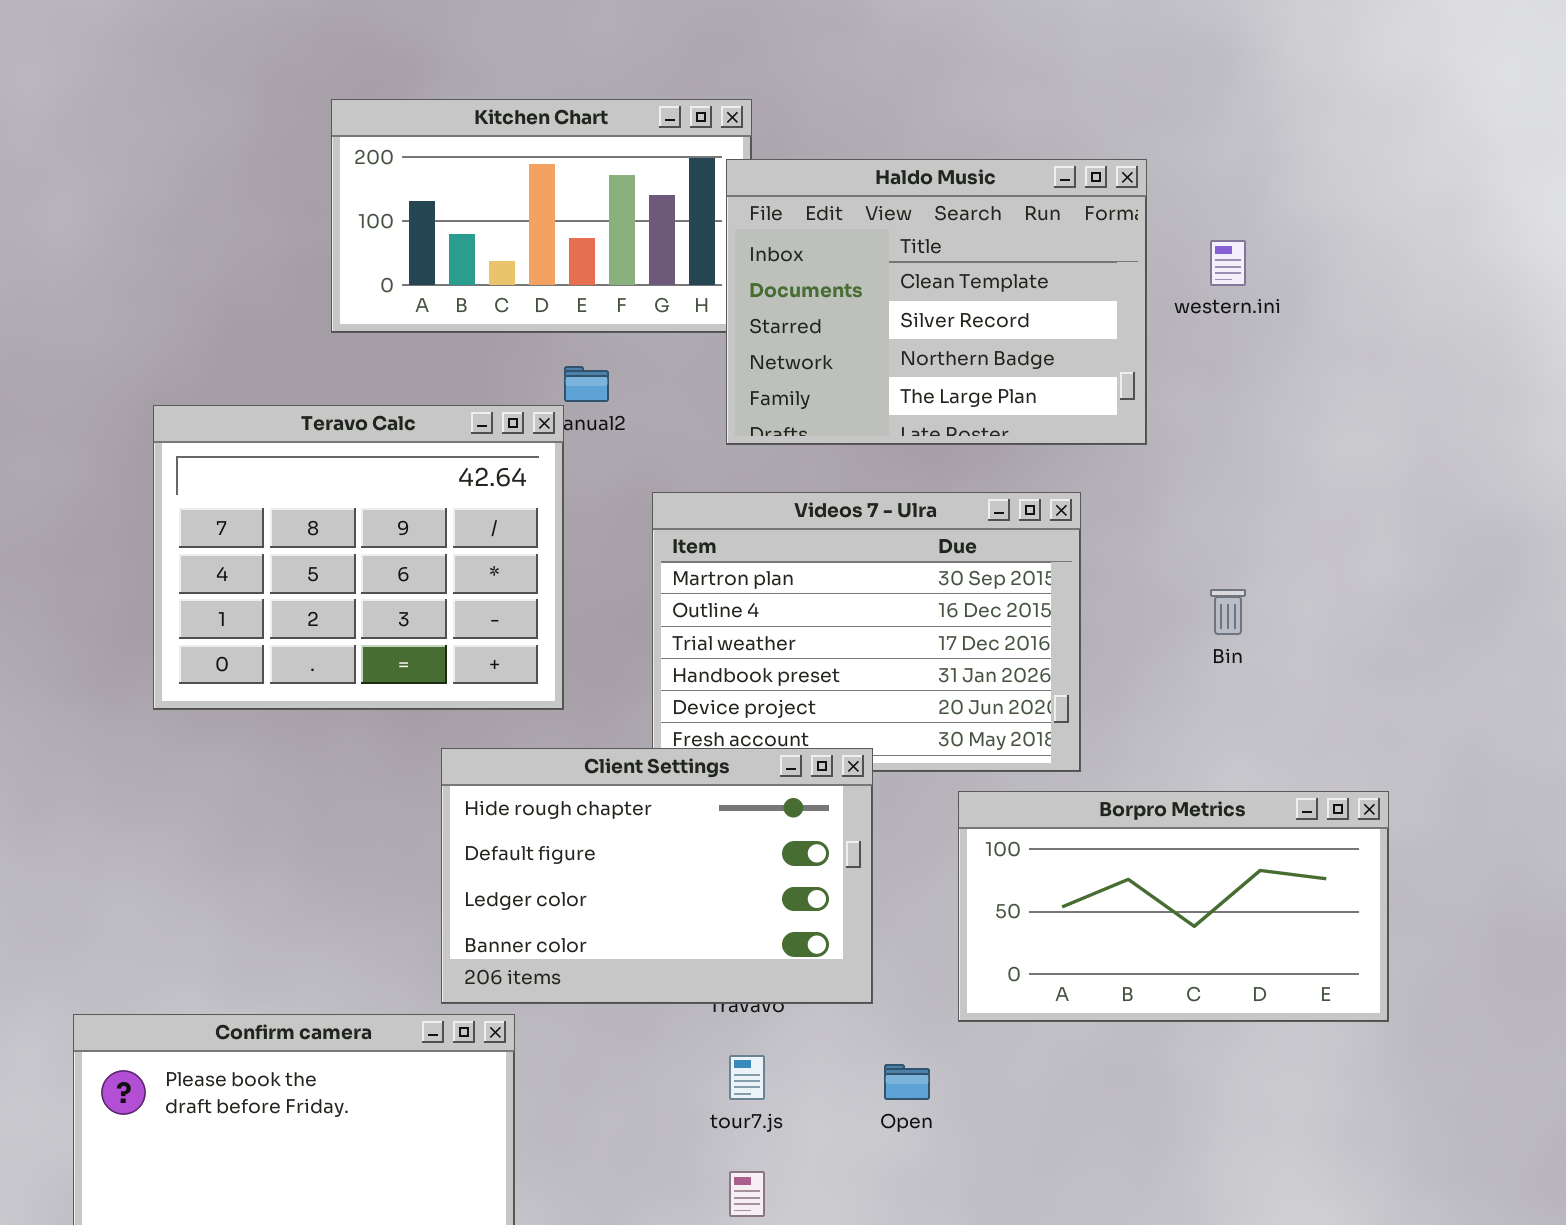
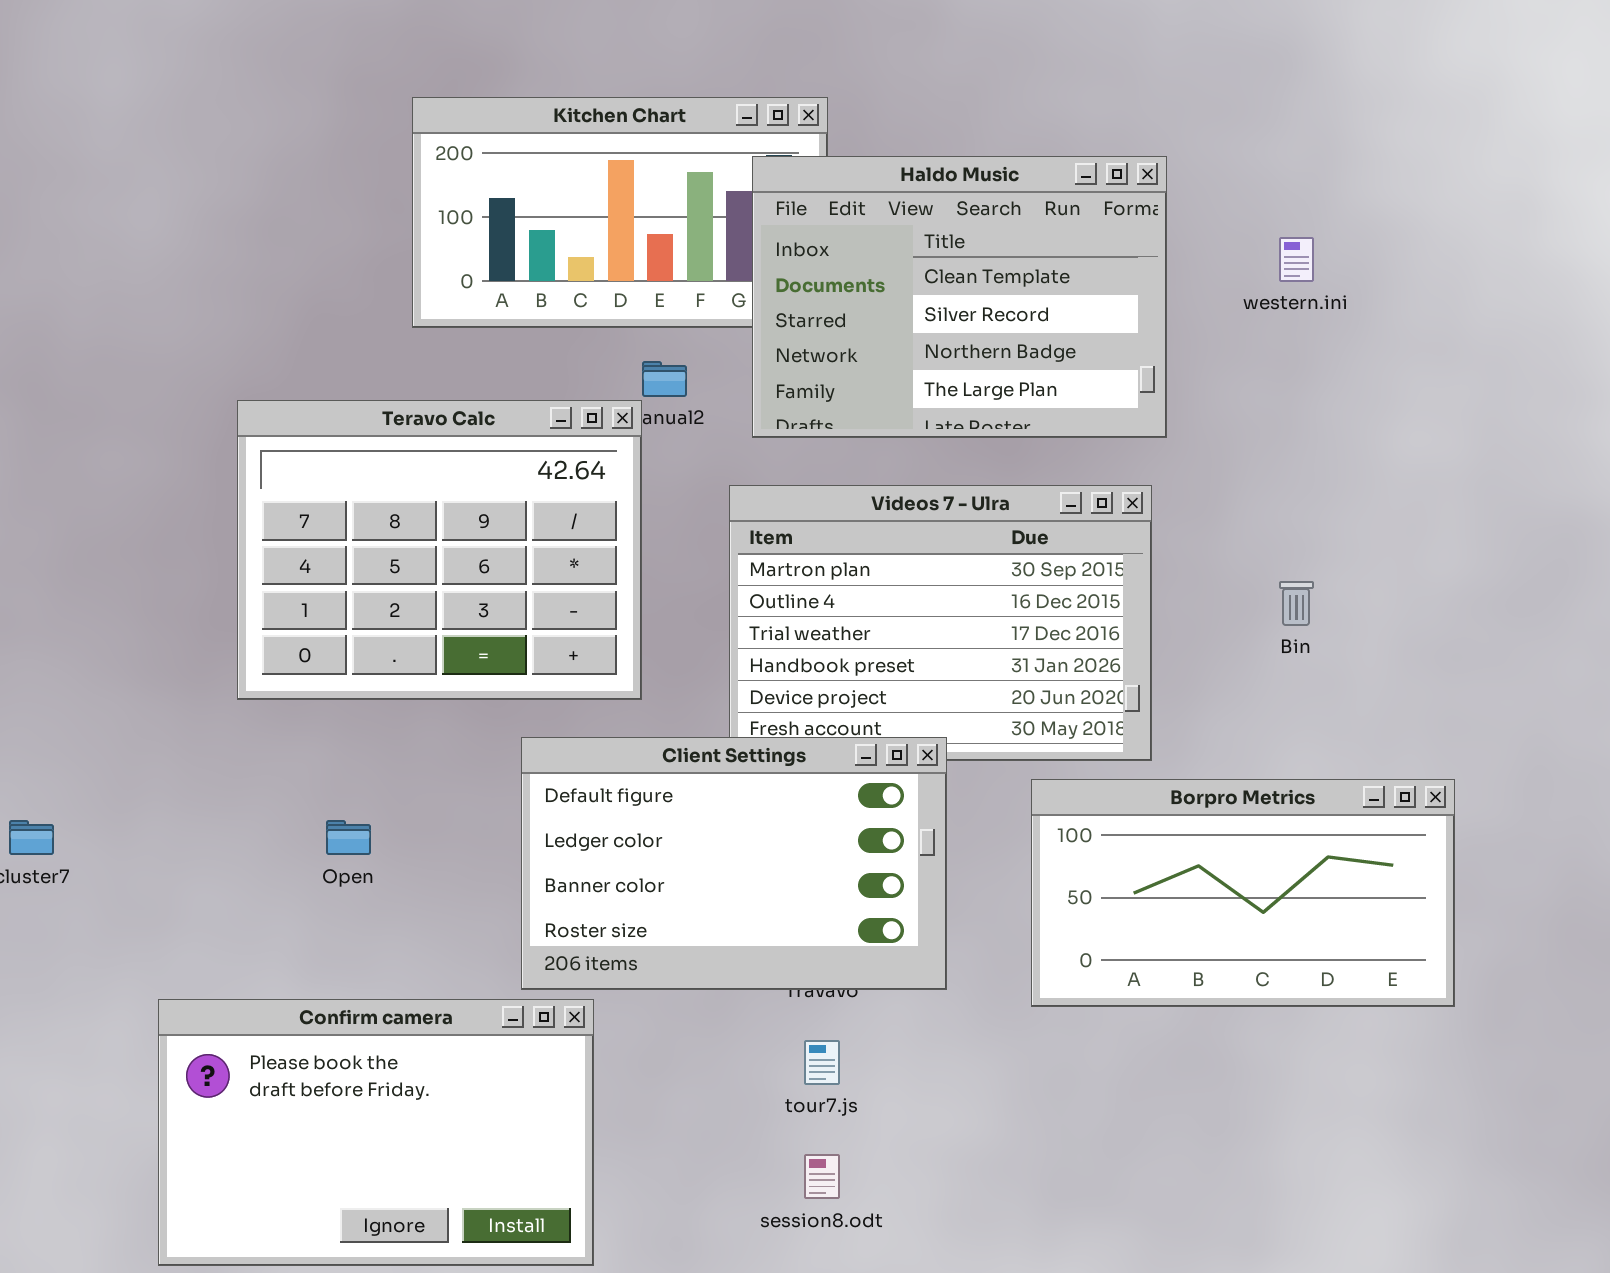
Haldo Music: [726,159,1147,445] -> [752,156,1167,438], moved
Client Settings: [441,748,873,1004] -> [521,737,947,990], scrolled down 1 row
Open: [884,1064,930,1100] -> [326,820,371,855], moved

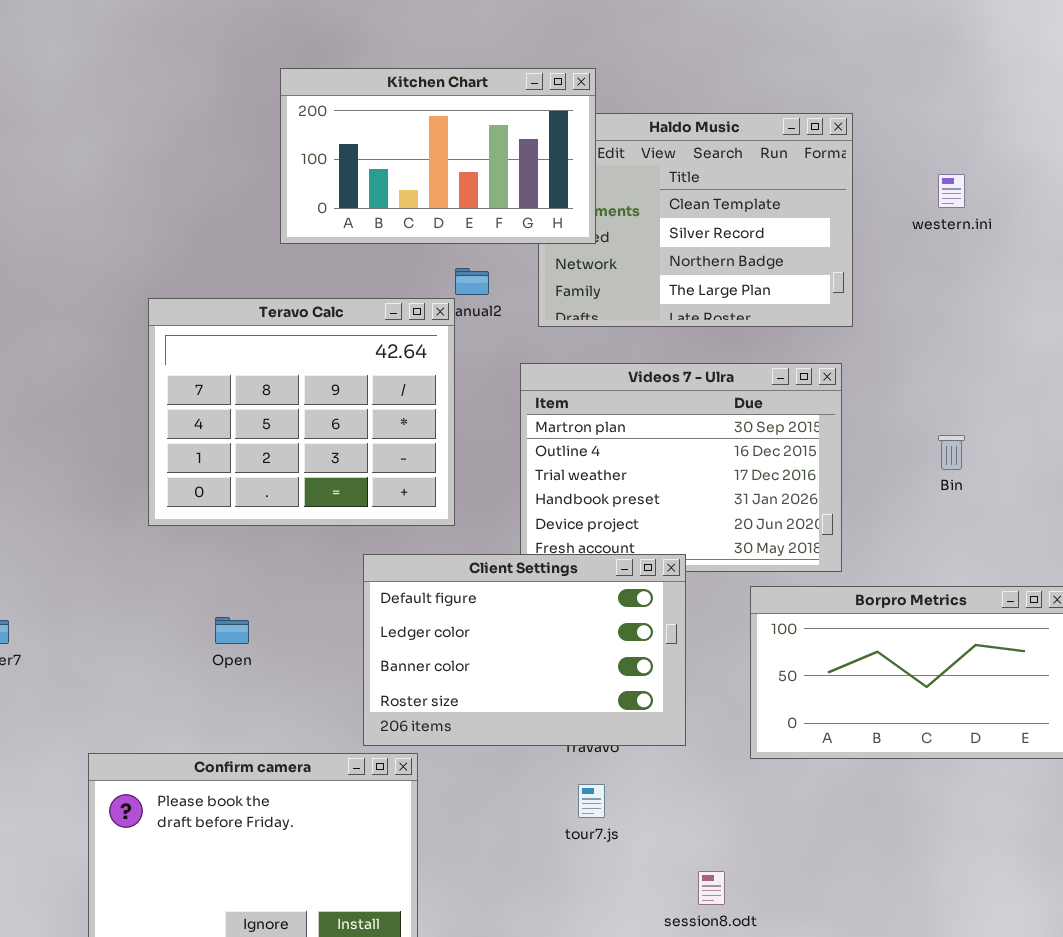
Kitchen Chart: [412,97,828,328] -> [280,68,596,244], raised
session8.odt: [804,1154,840,1199] -> [698,871,725,905], moved

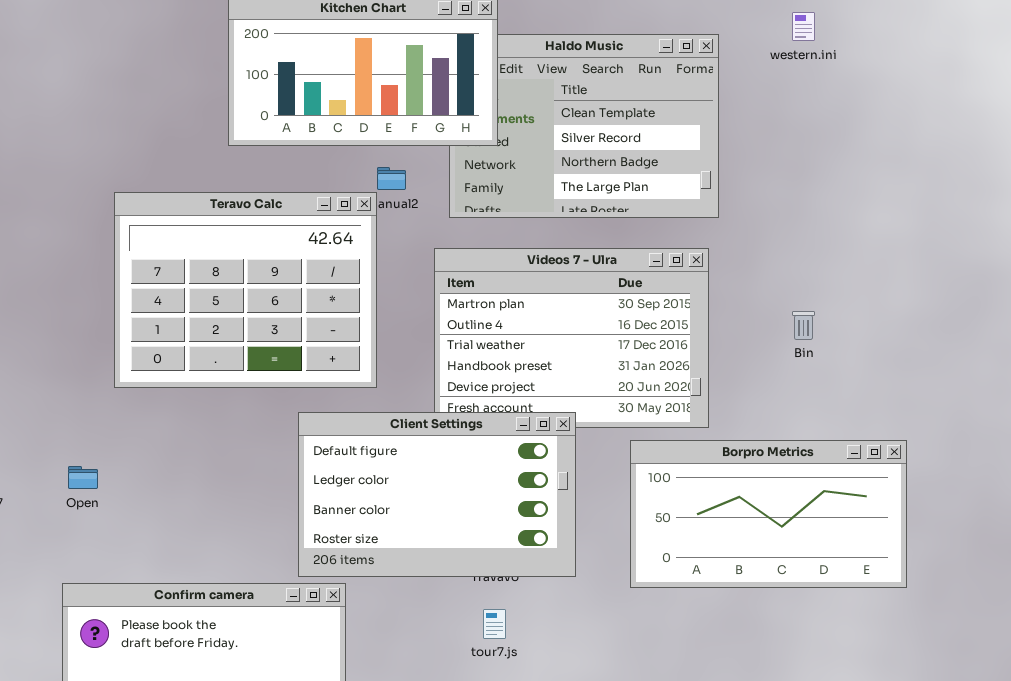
western.ini: [938,174,965,208] -> [792,12,815,41], moved
Open: [215,617,249,644] -> [68,466,98,489], moved

